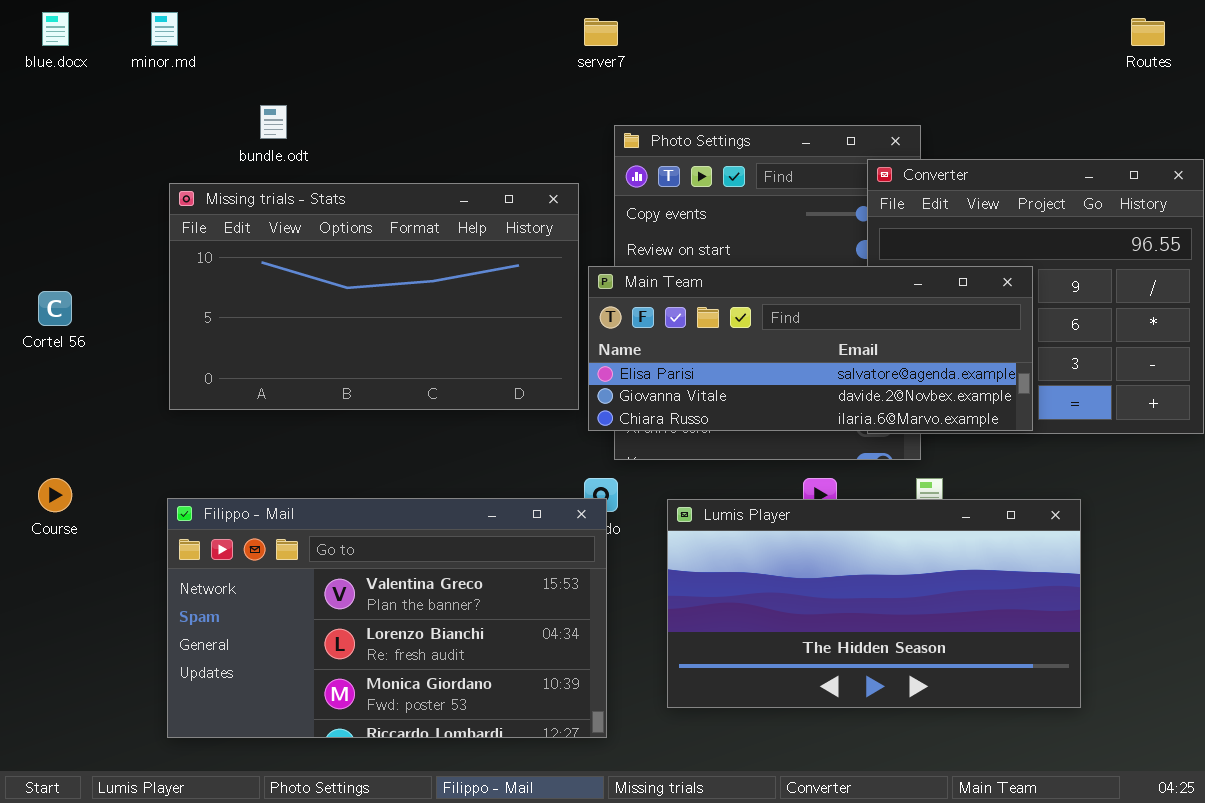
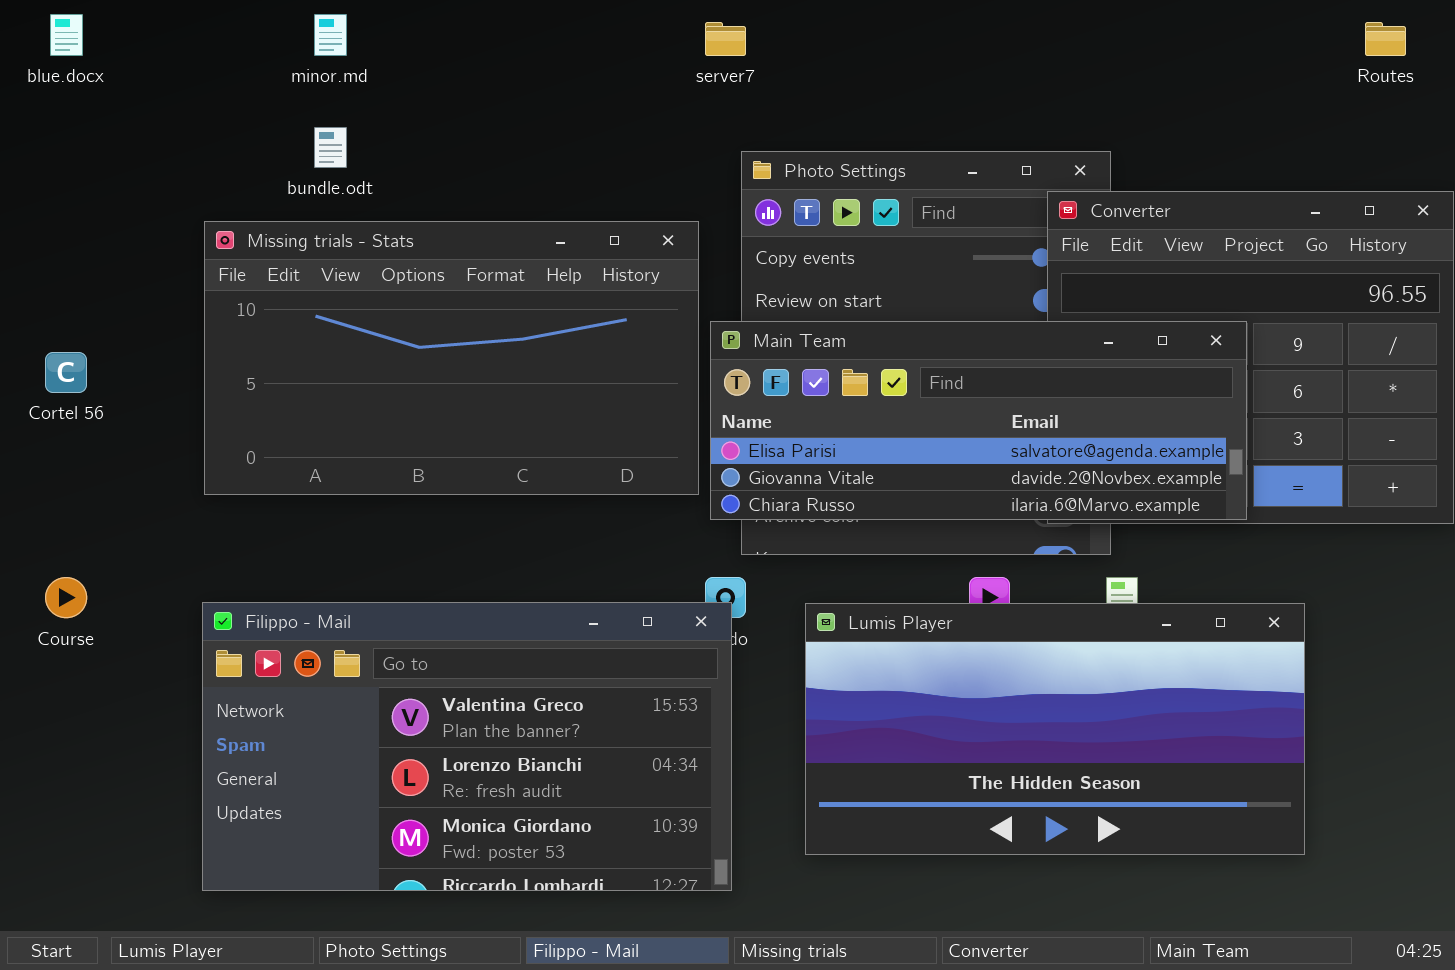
minor.md: [151,12,178,46] -> [314,14,347,56], moved

